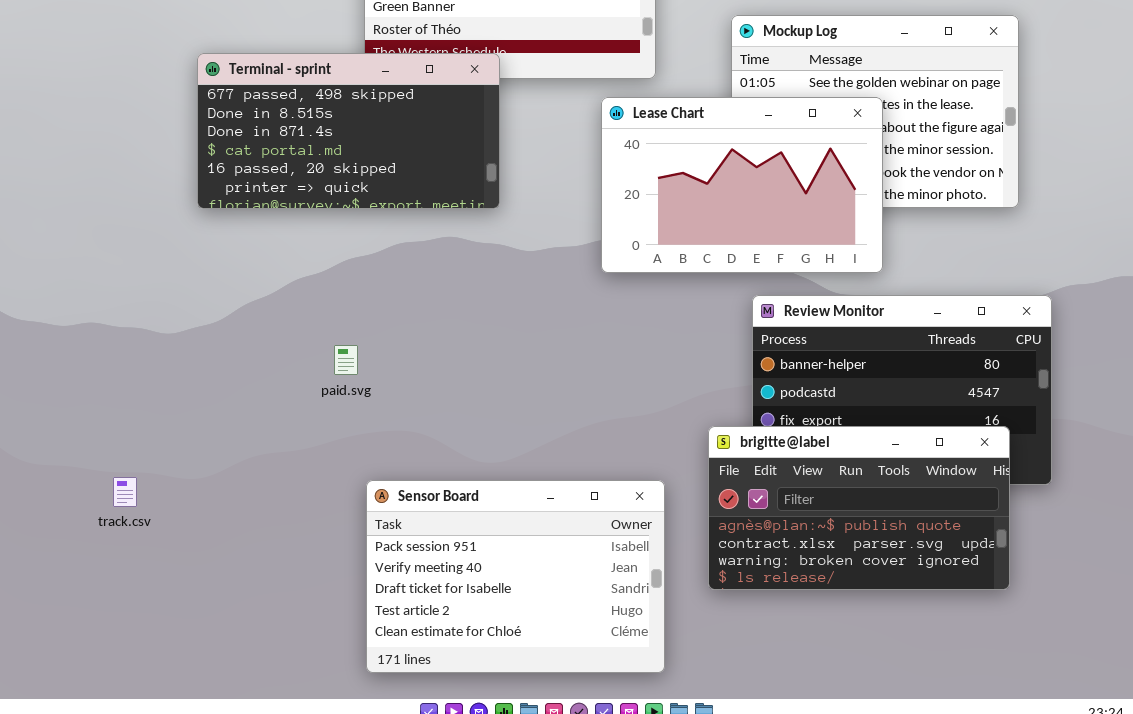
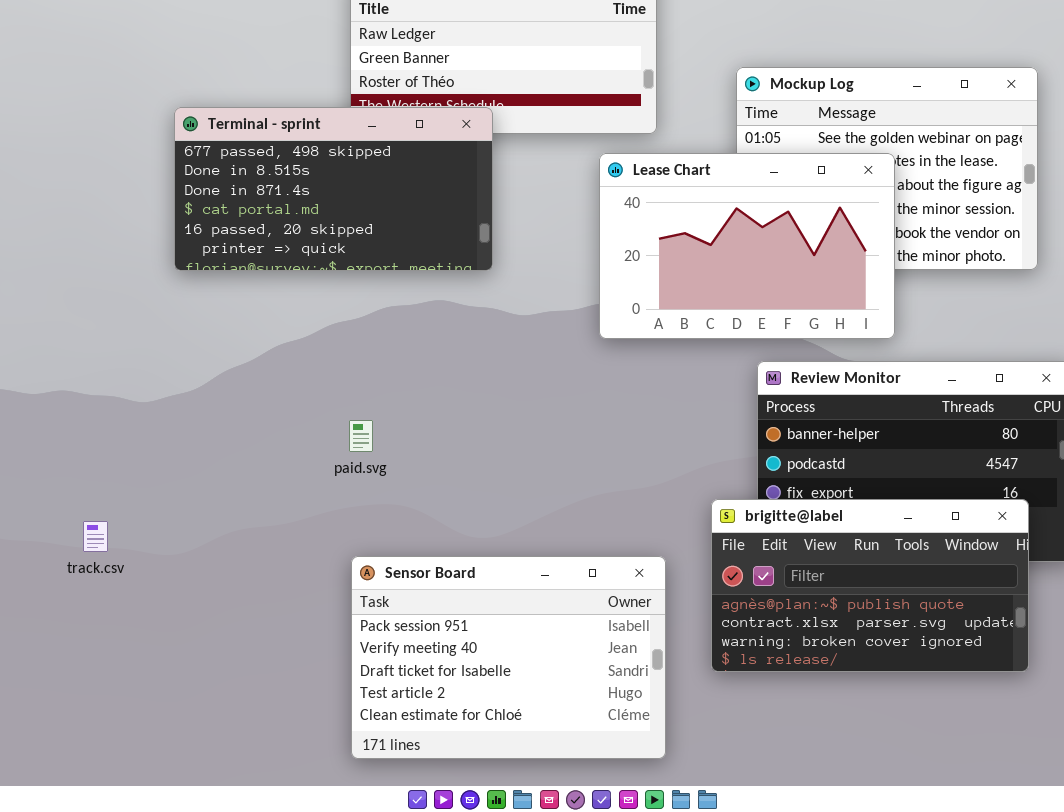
paid.svg: [334,345,358,375] -> [349,420,373,452], moved
track.csv: [113,477,137,507] -> [83,521,108,552], moved

